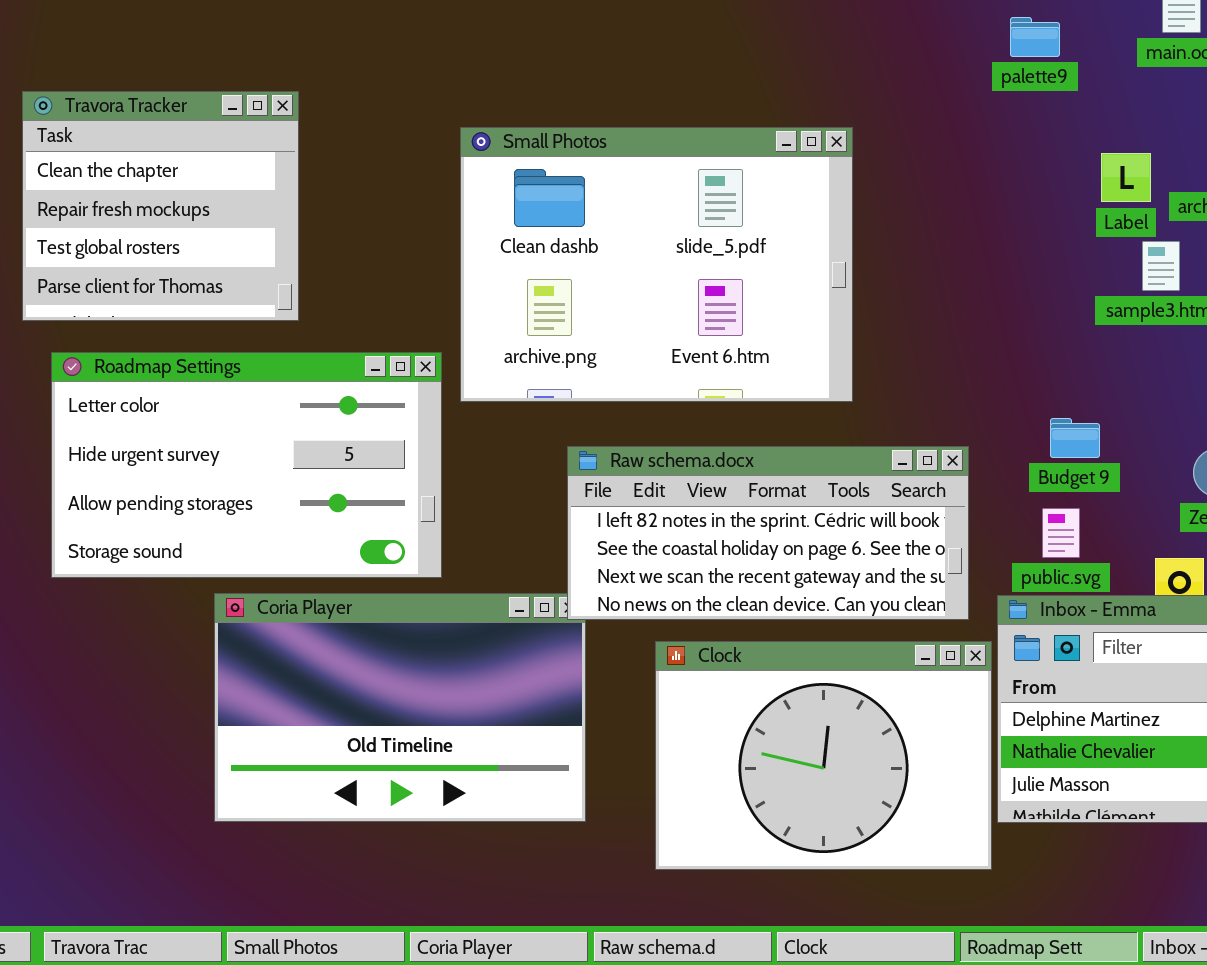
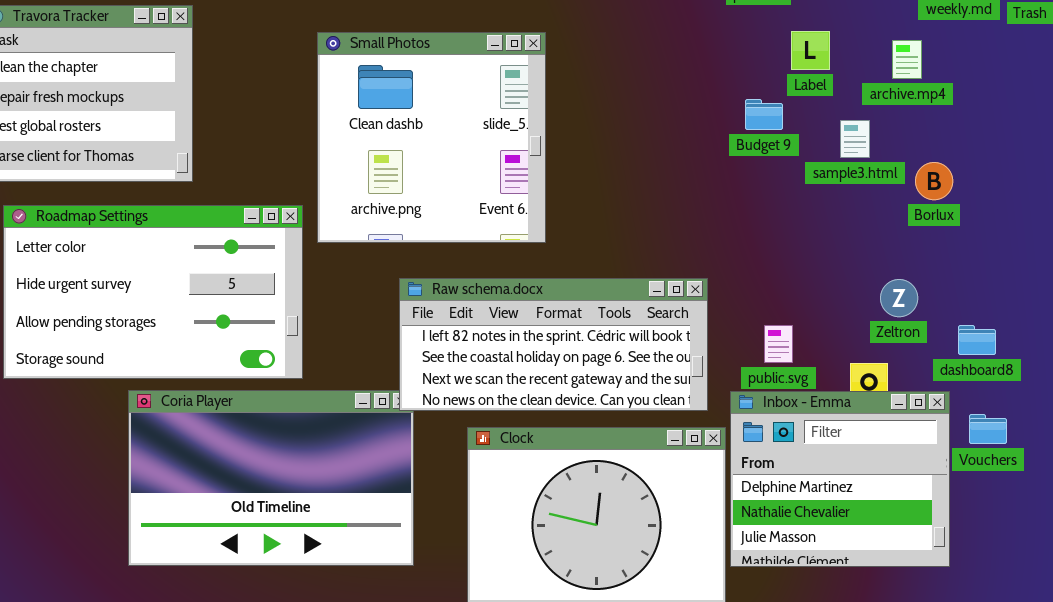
Small Photos: [460,127,853,402] -> [317,32,546,243], resized
Label: [1101,153,1151,202] -> [791,31,830,70], moved
Budget 9: [1050,418,1100,458] -> [745,99,783,130], moved

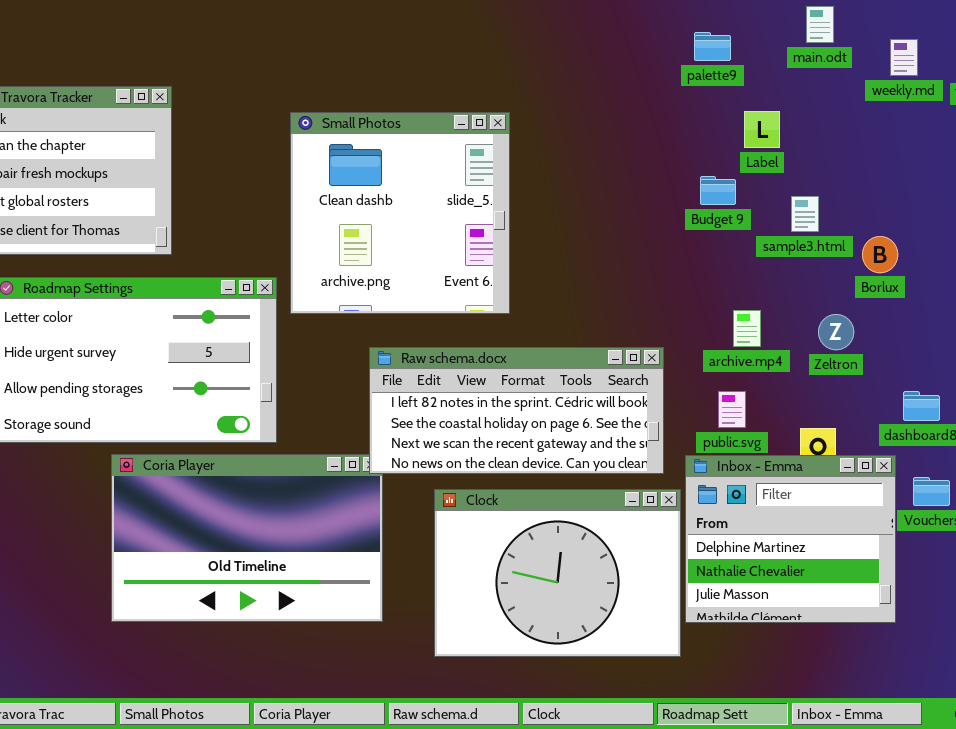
archive.mp4: [892,40,922,79] -> [733,310,761,347], moved
Zeltron: [880,279,918,317] -> [818,314,854,350], moved

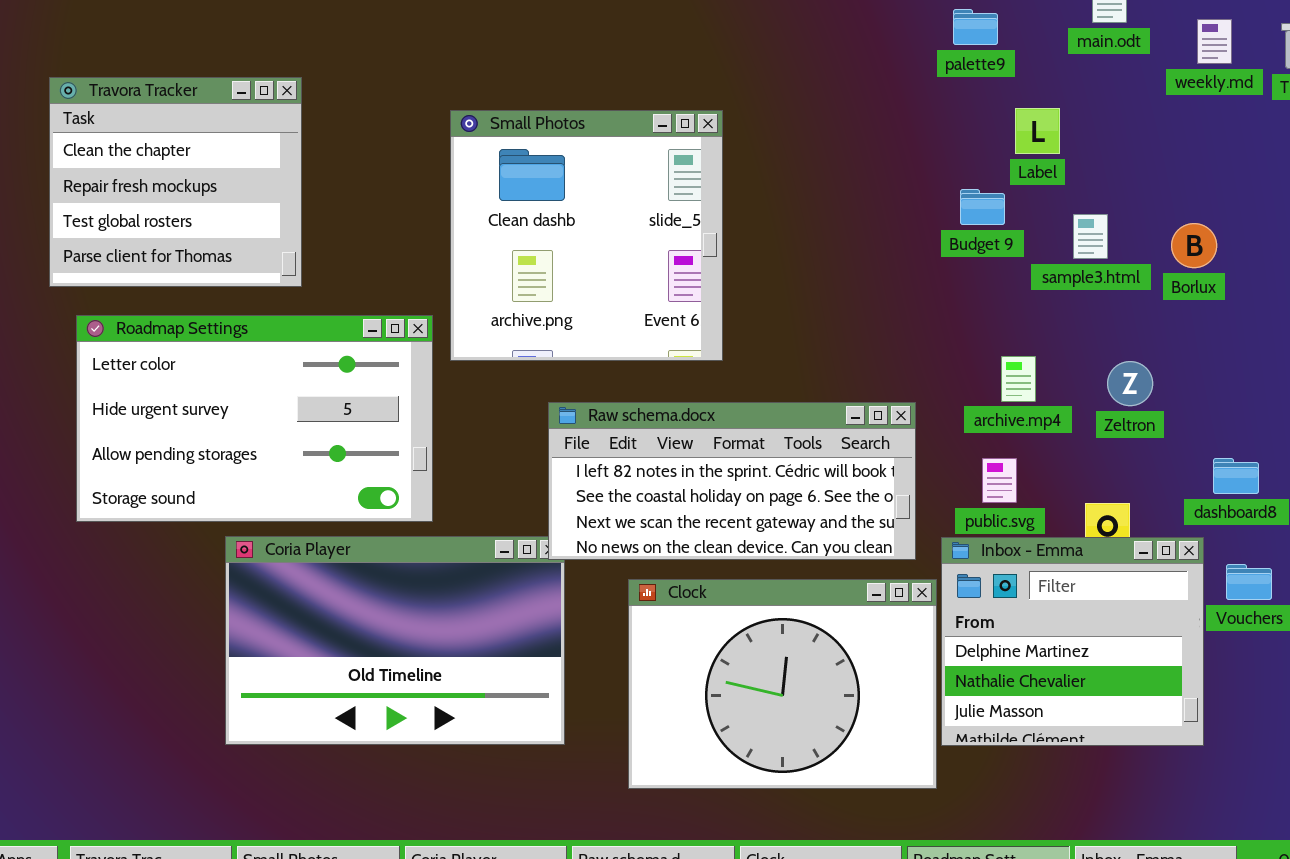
Borlux: [862,236,898,273] -> [1171,223,1217,268], moved

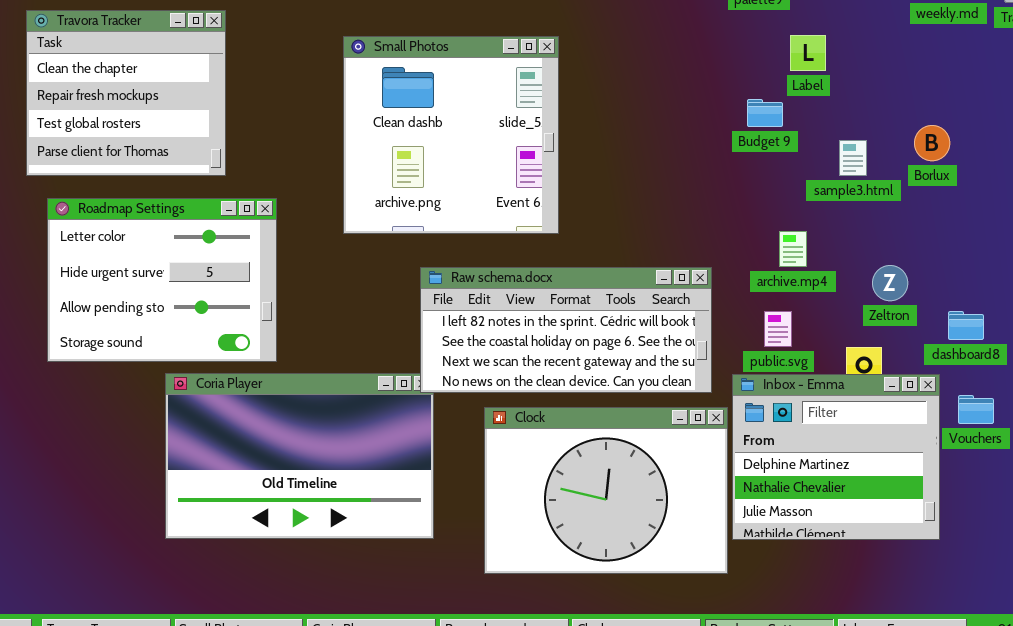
sample3.html: [1073,214,1108,259] -> [839,140,867,176], moved
Roadmap Settings: [76,315,433,522] -> [47,198,277,362], resized
Zeltron: [1107,361,1153,406] -> [872,265,908,301], moved

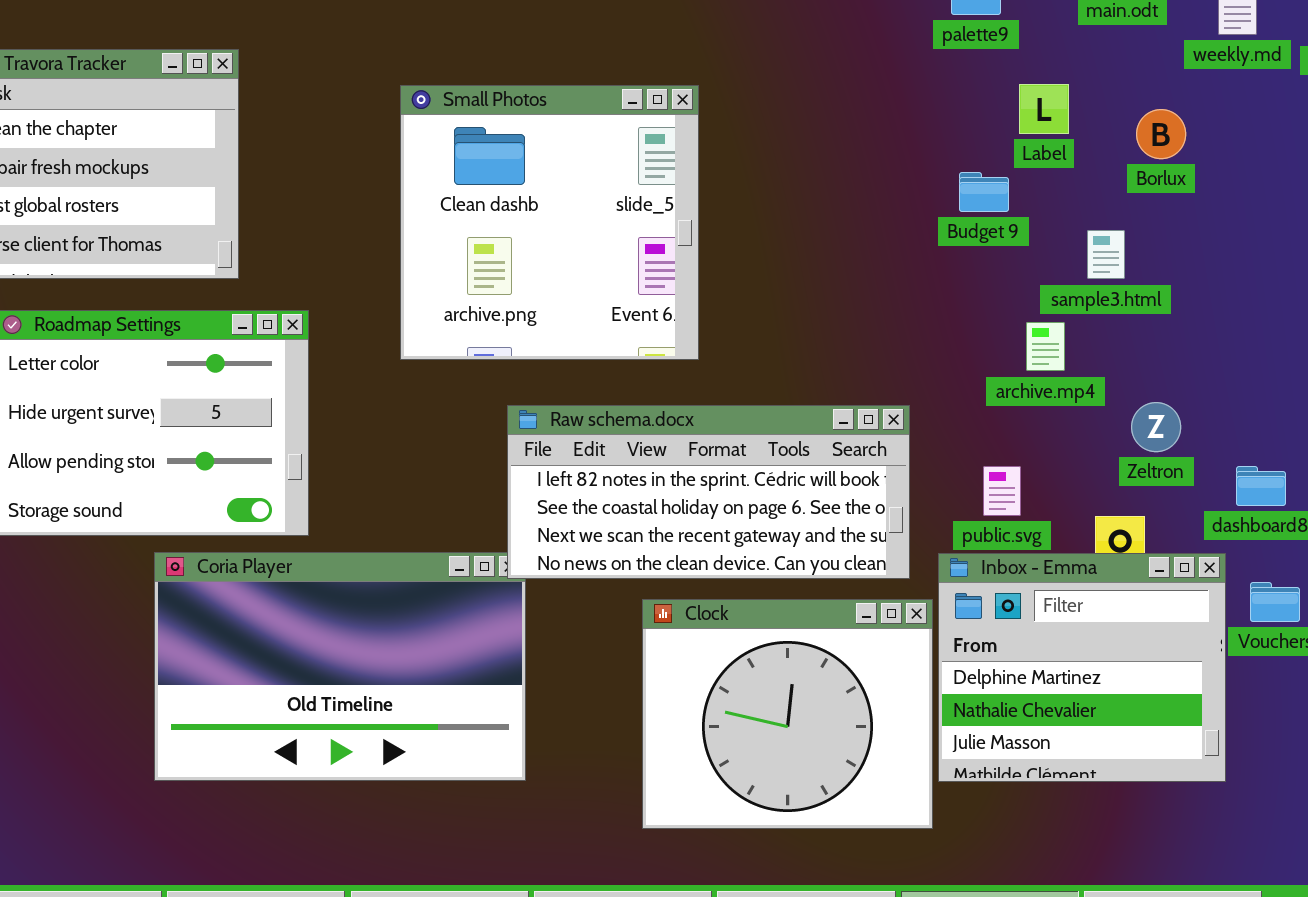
Borlux: [914,125,950,161] -> [1136,109,1186,159], moved
archive.mp4: [779,231,807,267] -> [1026,322,1065,371], moved
Clock: [484,407,728,574] -> [642,599,933,829], resized

